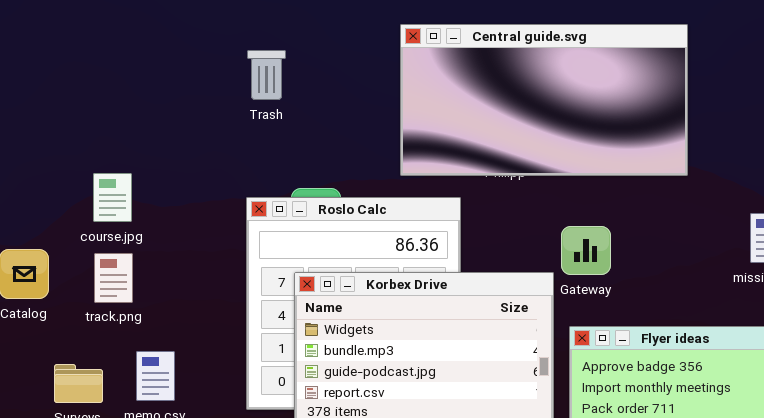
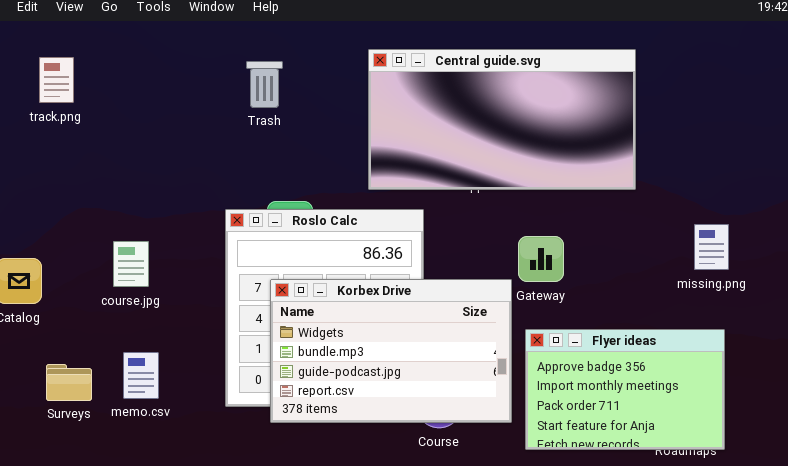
Trash: [247,50,286,100] -> [246,61,283,108], moved
course.jpg: [93,173,132,222] -> [113,241,149,287], moved
track.png: [94,253,133,303] -> [39,57,74,103], moved

